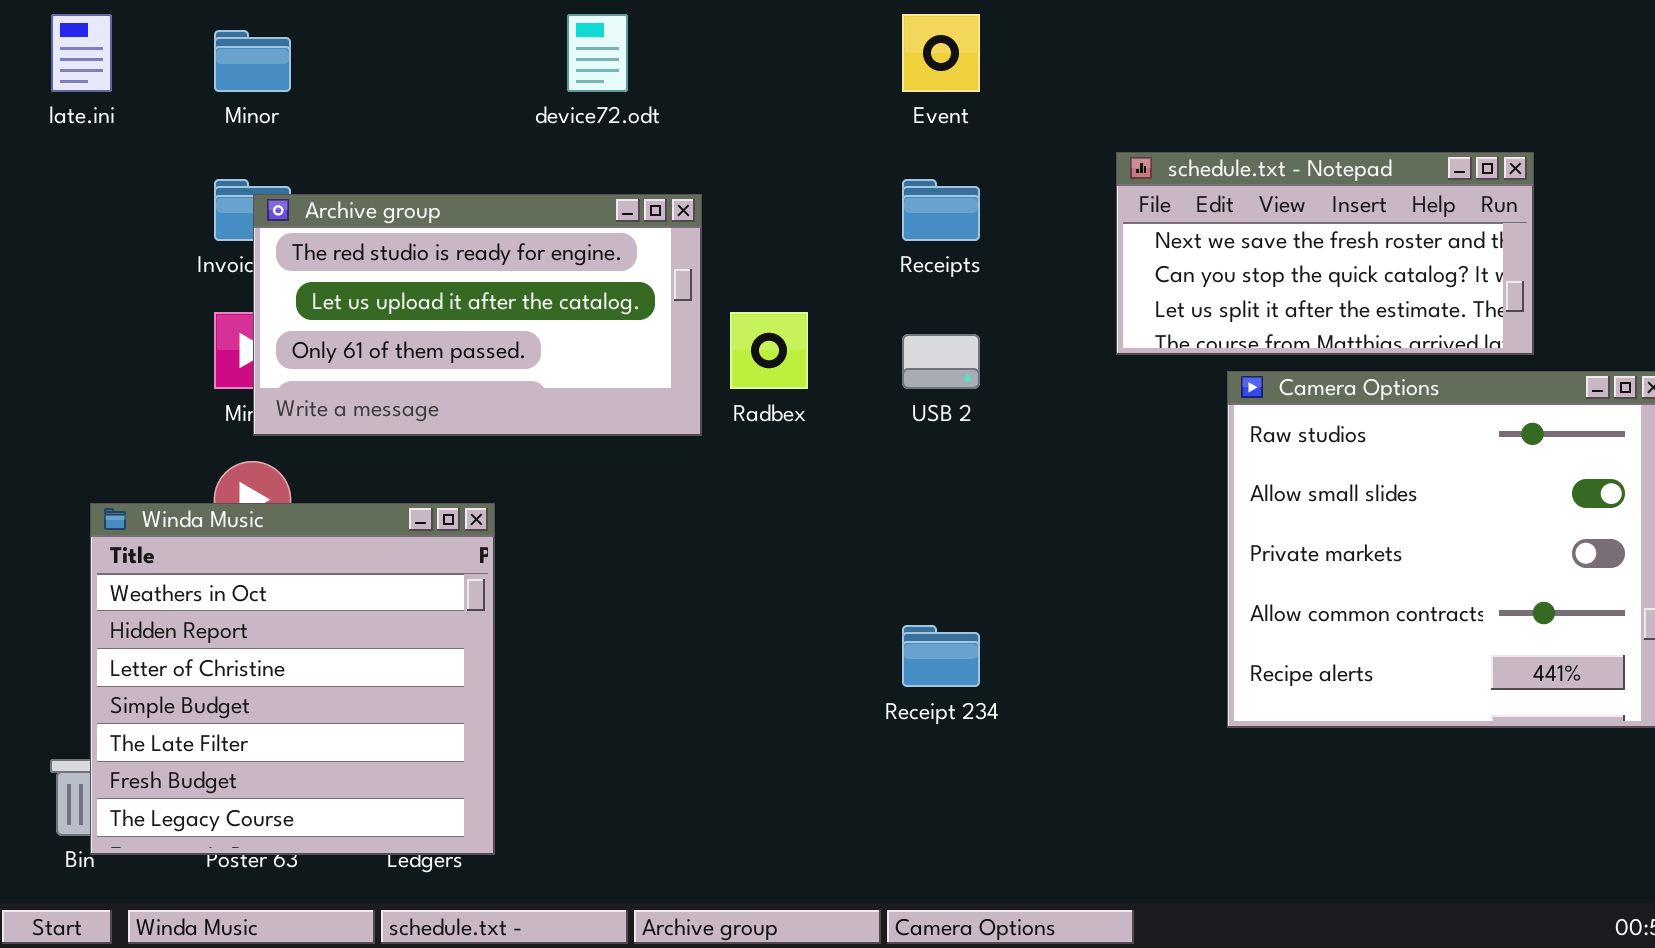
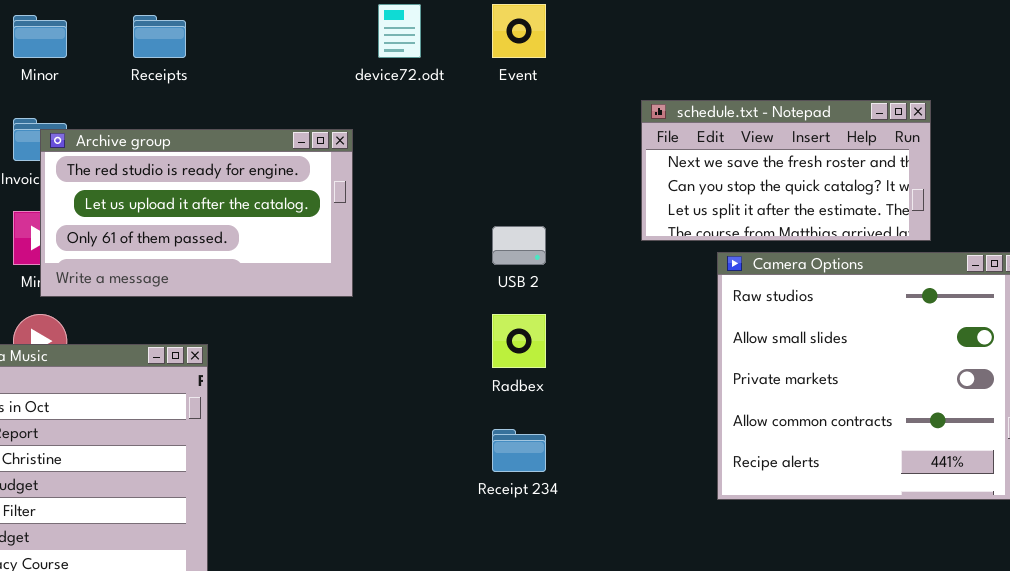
device72.odt: [567,14,628,92] -> [378,4,421,58], moved
Receipts: [902,179,980,241] -> [133,15,186,58], moved
Radbex: [730,312,808,389] -> [492,314,546,368], moved

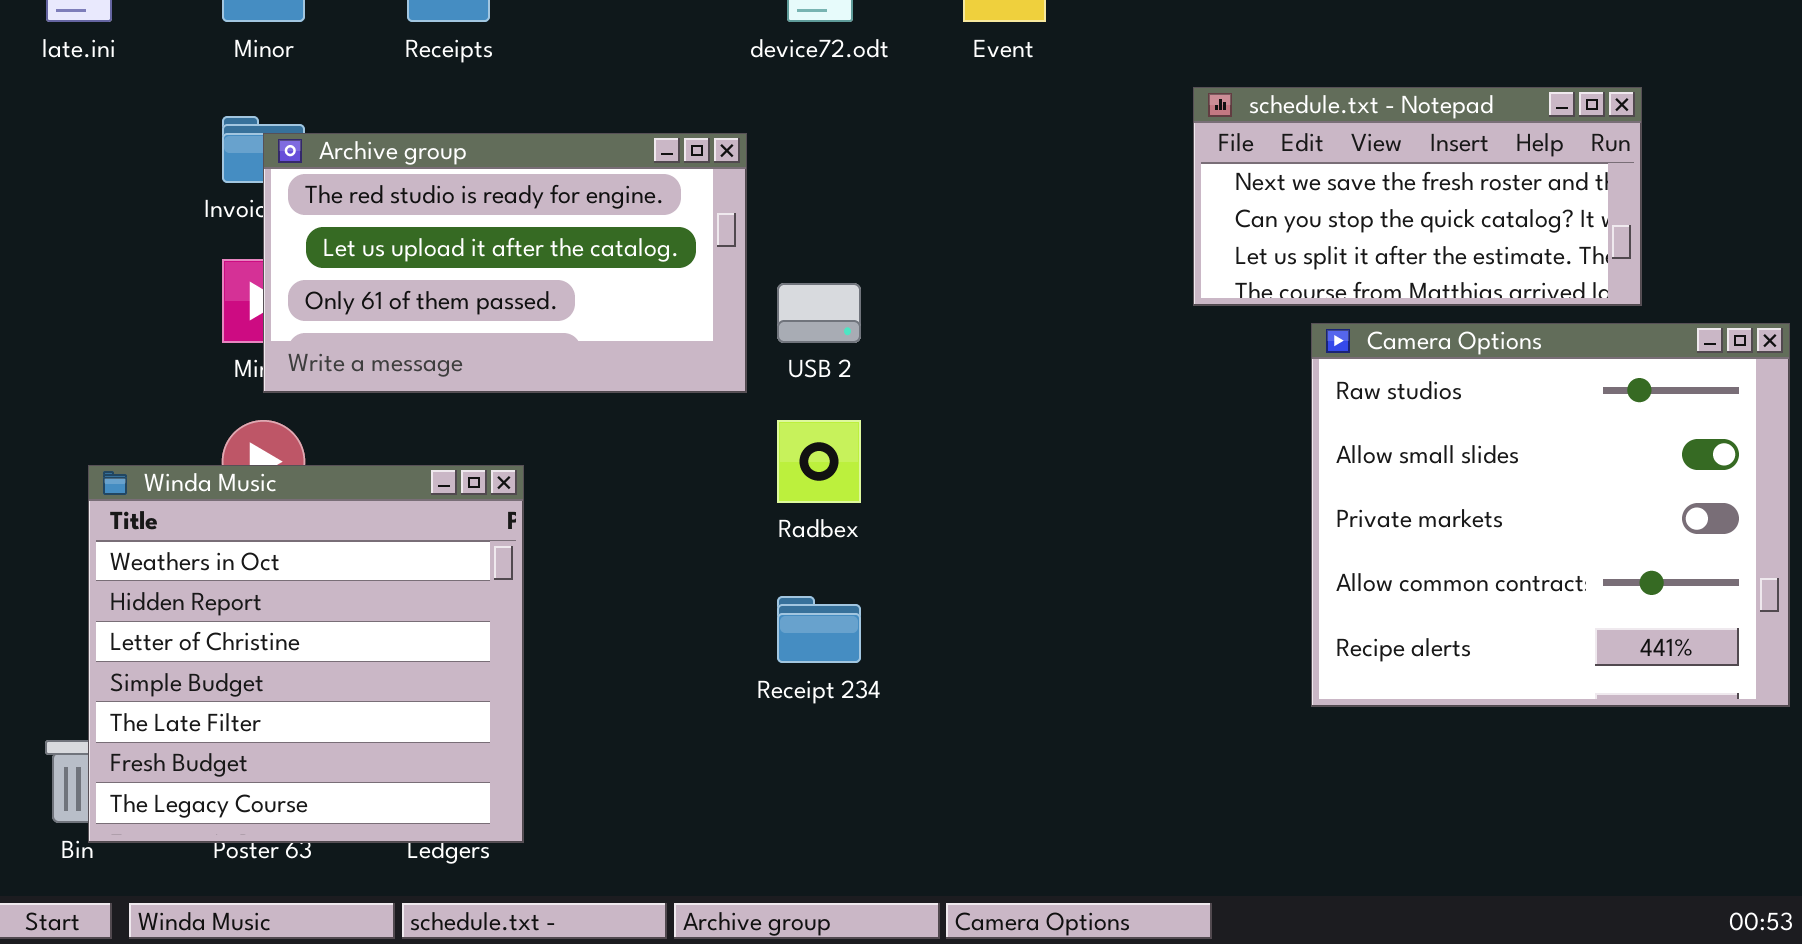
USB 2: [492,226,546,265] -> [777,283,861,343], moved
Radbex: [492,314,546,368] -> [777,420,861,503], moved
Receipt 234: [492,429,546,472] -> [777,596,861,663], moved

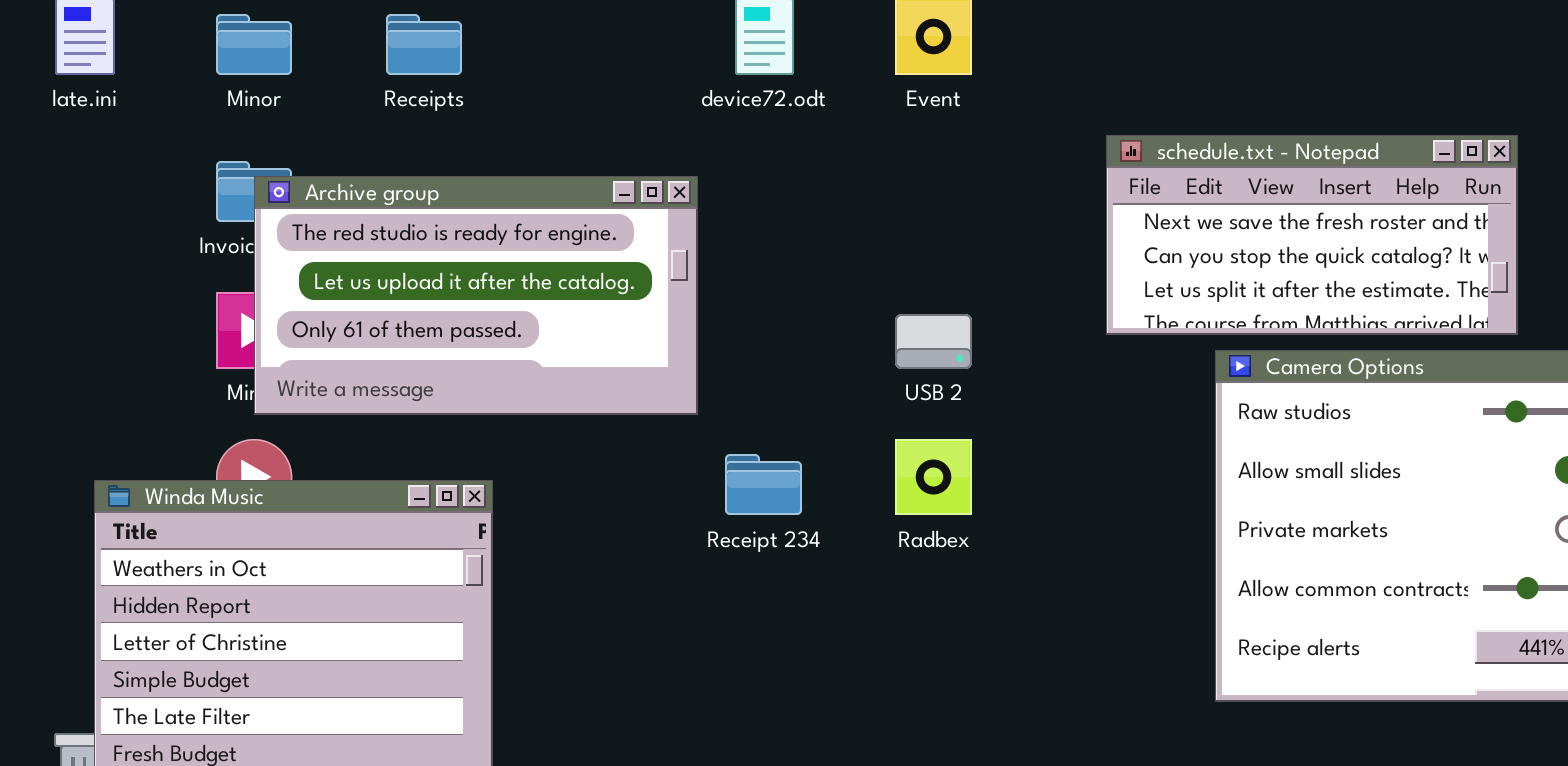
USB 2: [777,283,861,343] -> [895,314,972,369], moved
Radbex: [777,420,861,503] -> [895,439,972,515], moved
Receipt 234: [777,596,861,663] -> [725,454,802,515], moved

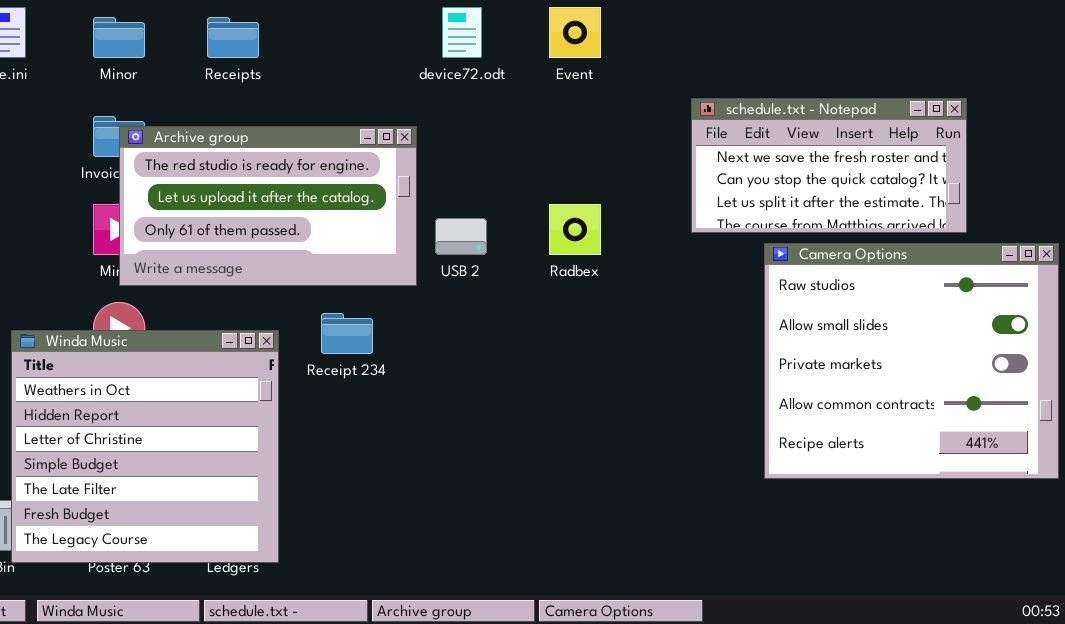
USB 2: [895,314,972,369] -> [435,218,487,255], moved
Radbex: [895,439,972,515] -> [549,204,601,255], moved
Receipt 234: [725,454,802,515] -> [321,313,373,354], moved

